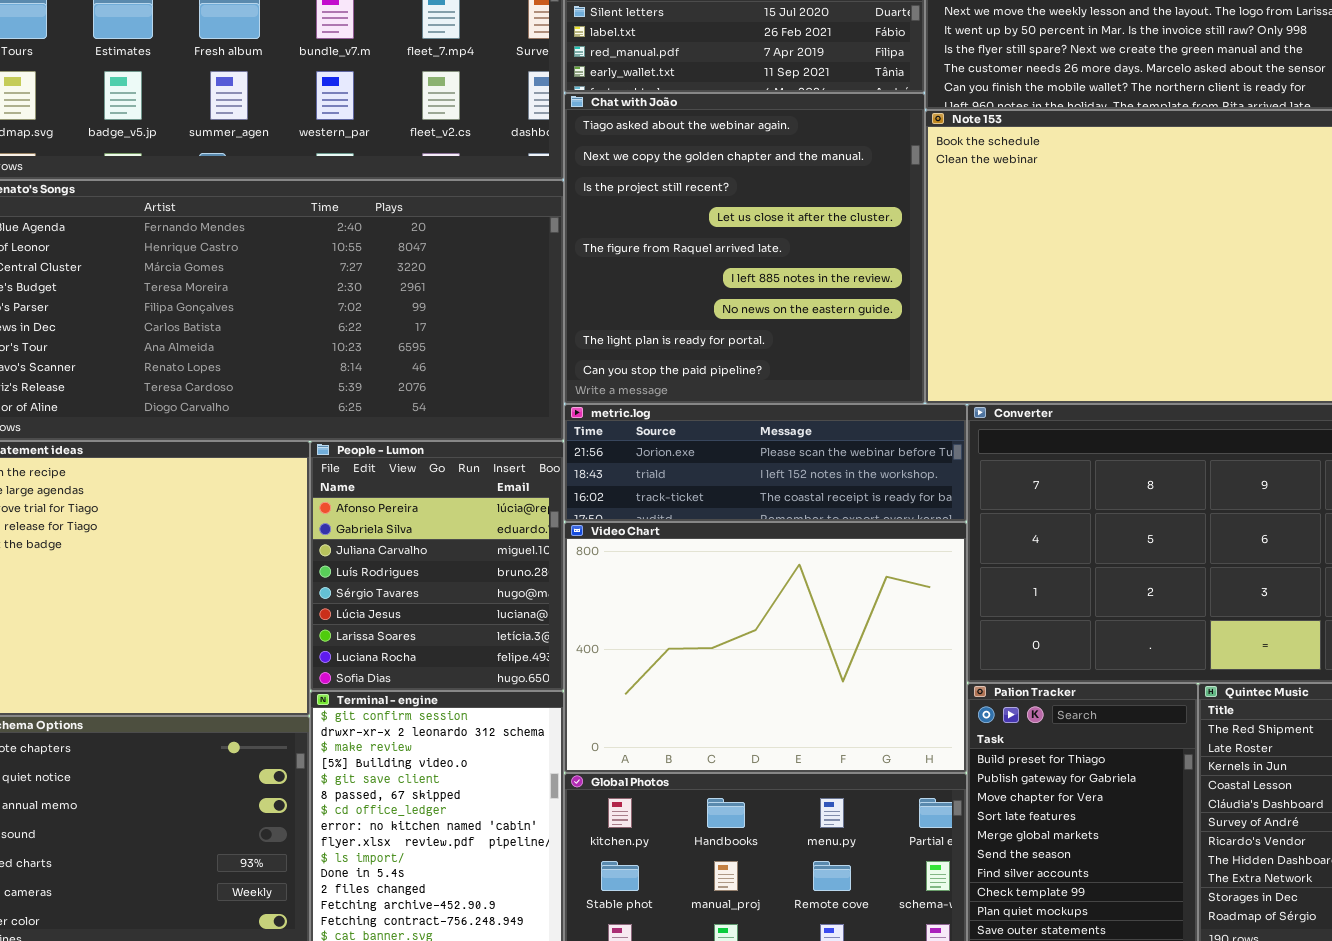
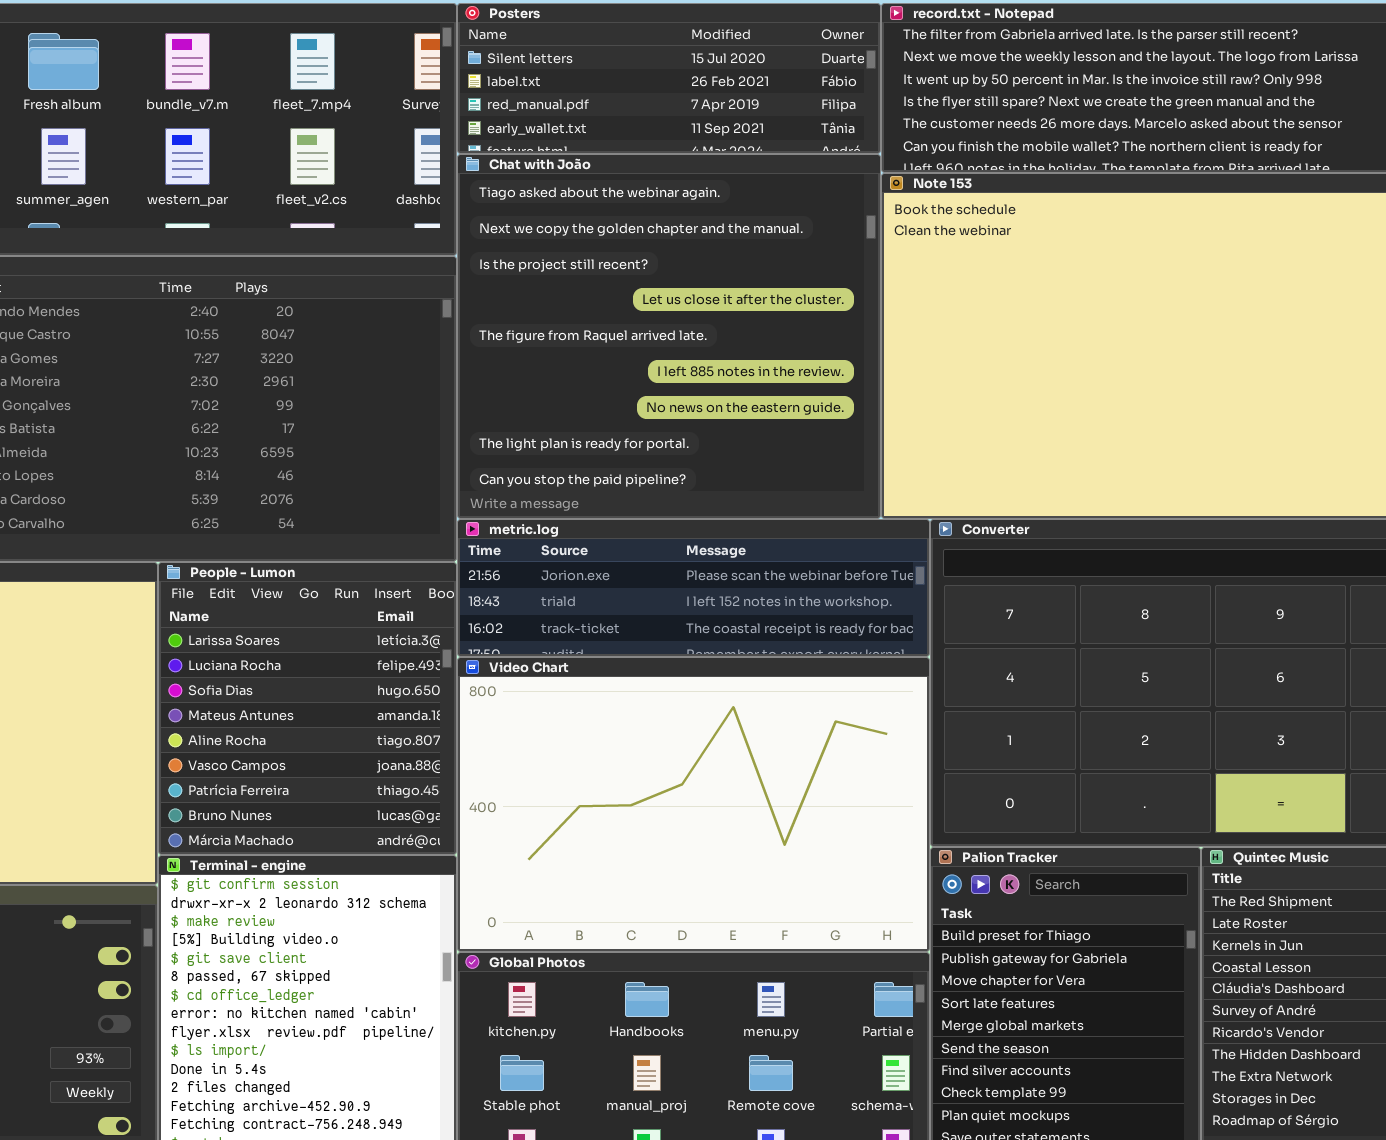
People - Lumon: [310,441,564,691] -> [158,562,457,855], scrolled down 6 rows

